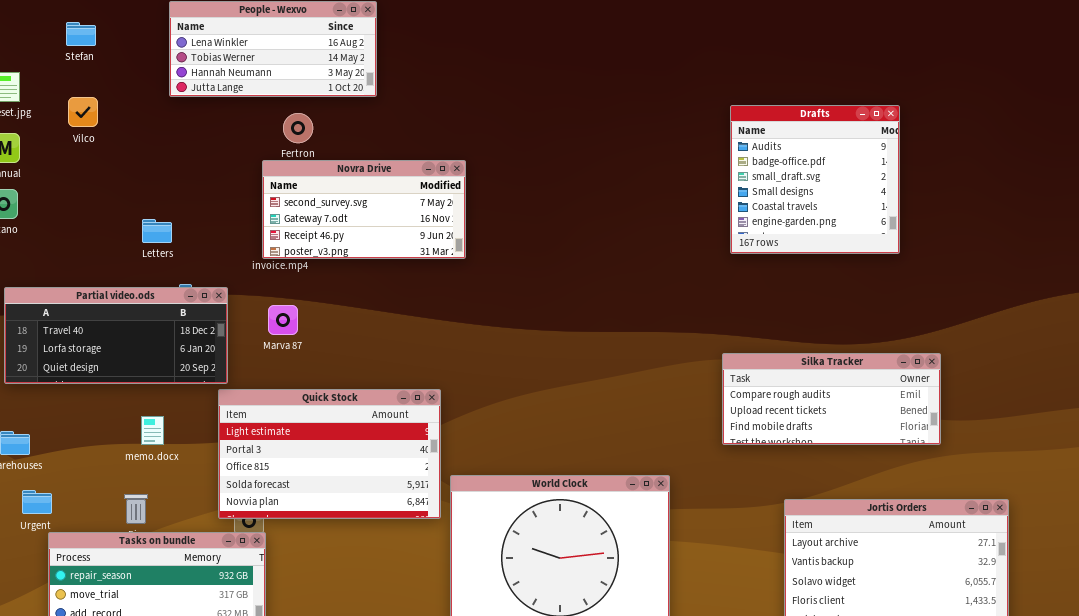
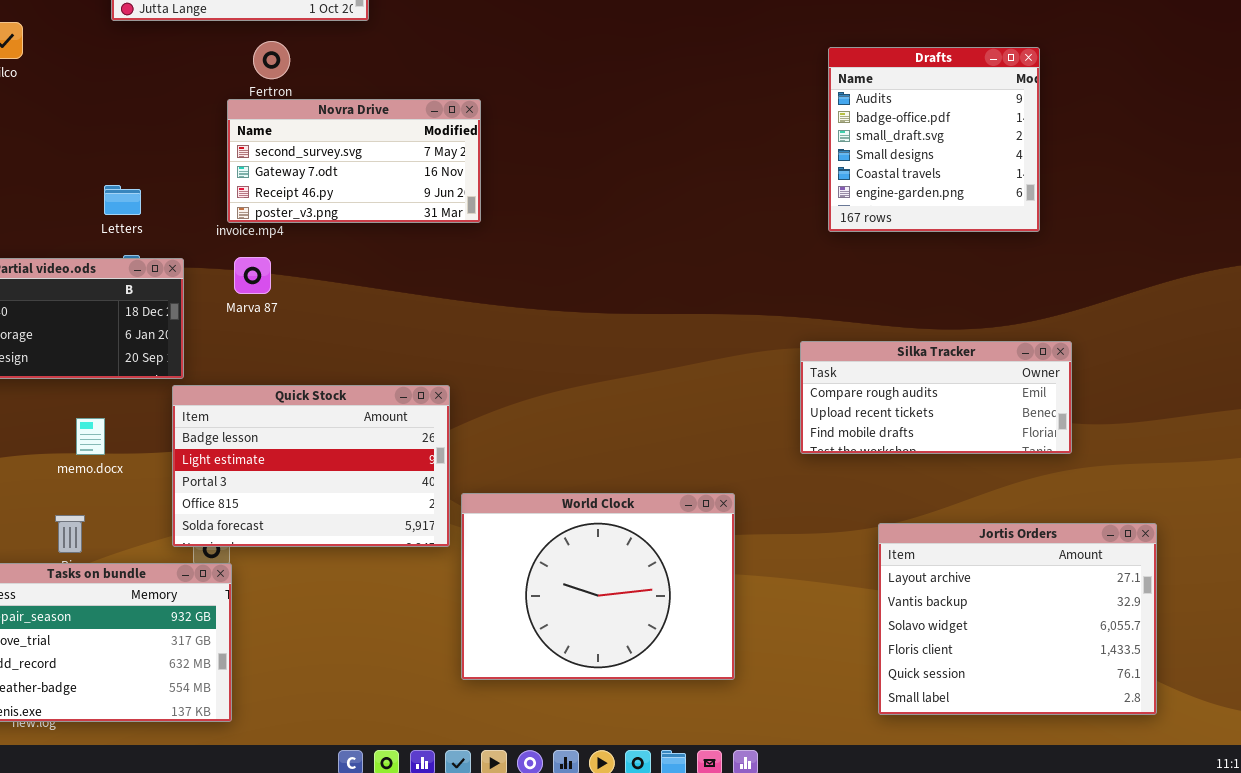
Drafts: [730,105,900,254] -> [828,47,1040,232], moved
Letters: [142,219,172,243] -> [104,185,141,215], moved
Marva 87: [268,305,298,335] -> [234,257,271,294], moved
Quick Stock: [218,389,441,519] -> [172,385,450,547], scrolled up 1 row

